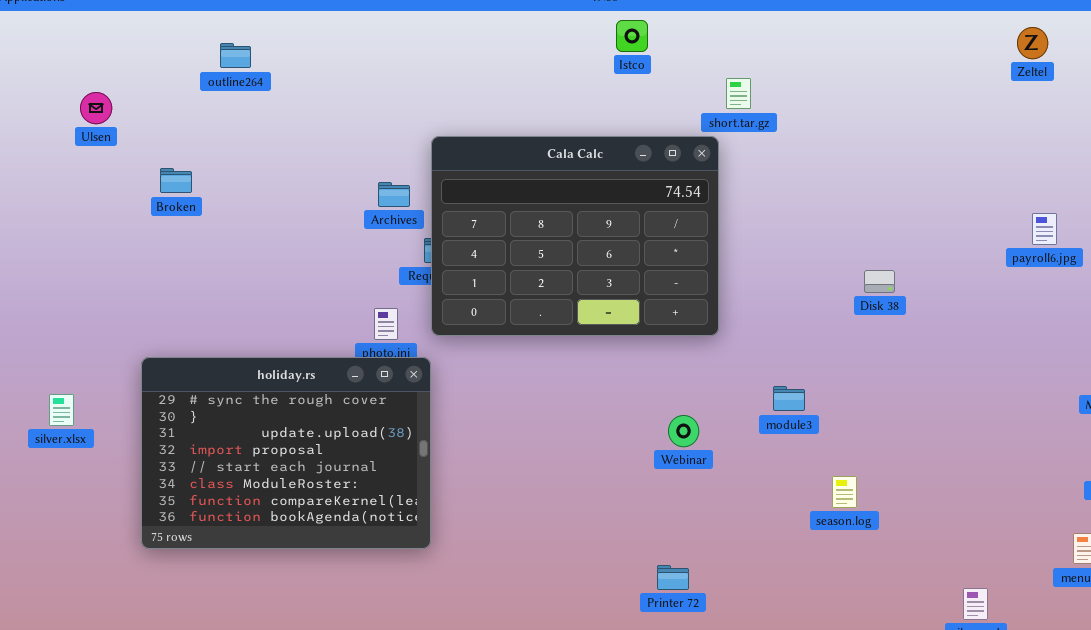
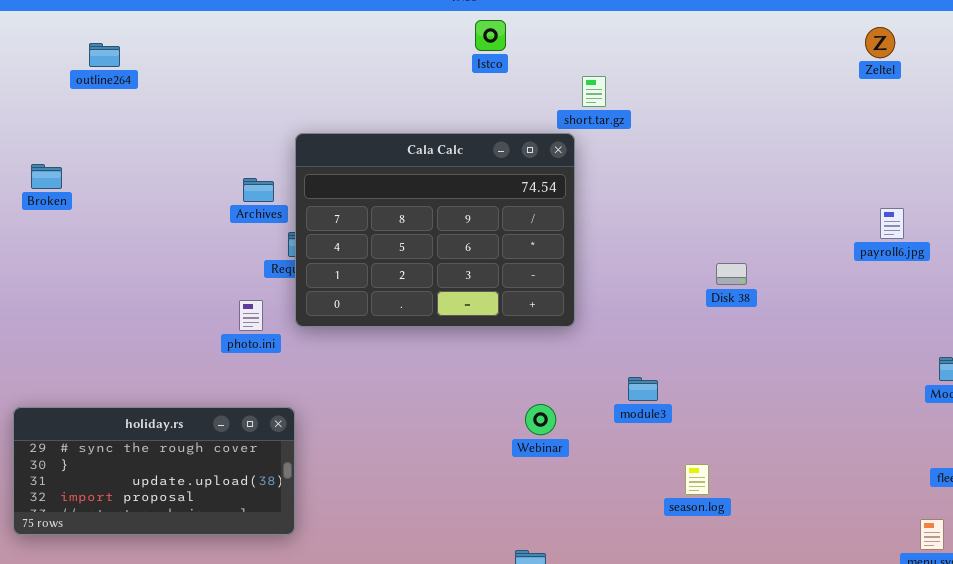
holiday.rs: [141,357,431,549] -> [13,407,295,535], resized

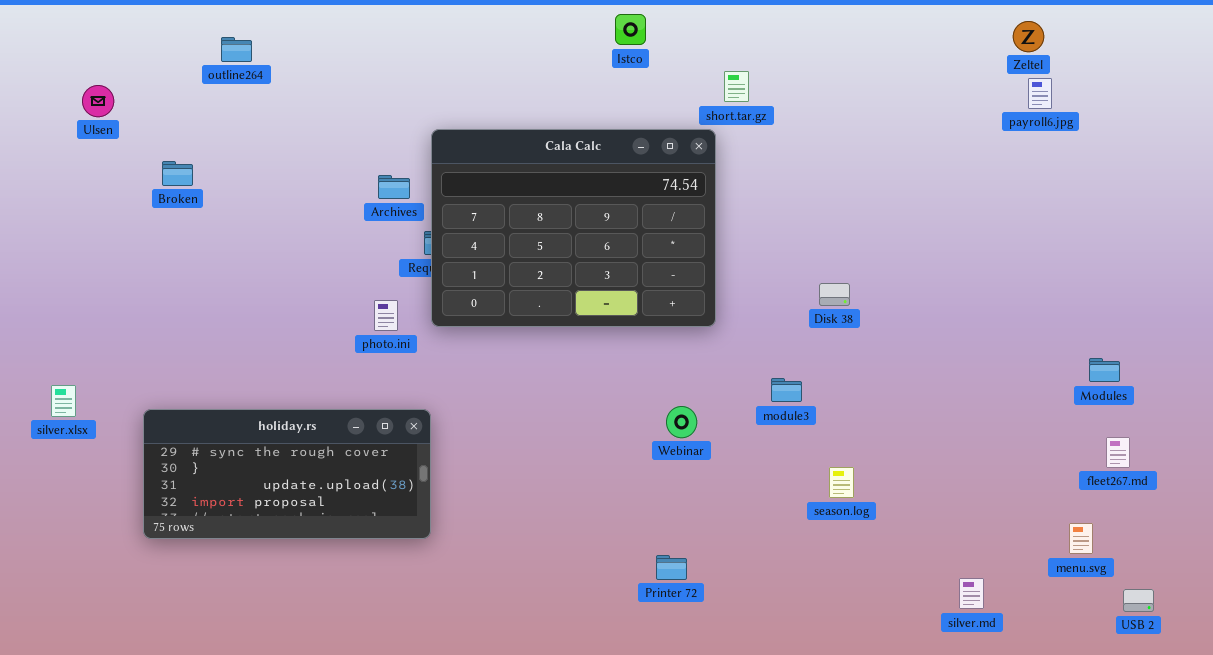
payroll6.jpg: [880,208,904,239] -> [1028,78,1052,109], moved
Disk 38: [716,263,747,285] -> [819,283,850,306], moved

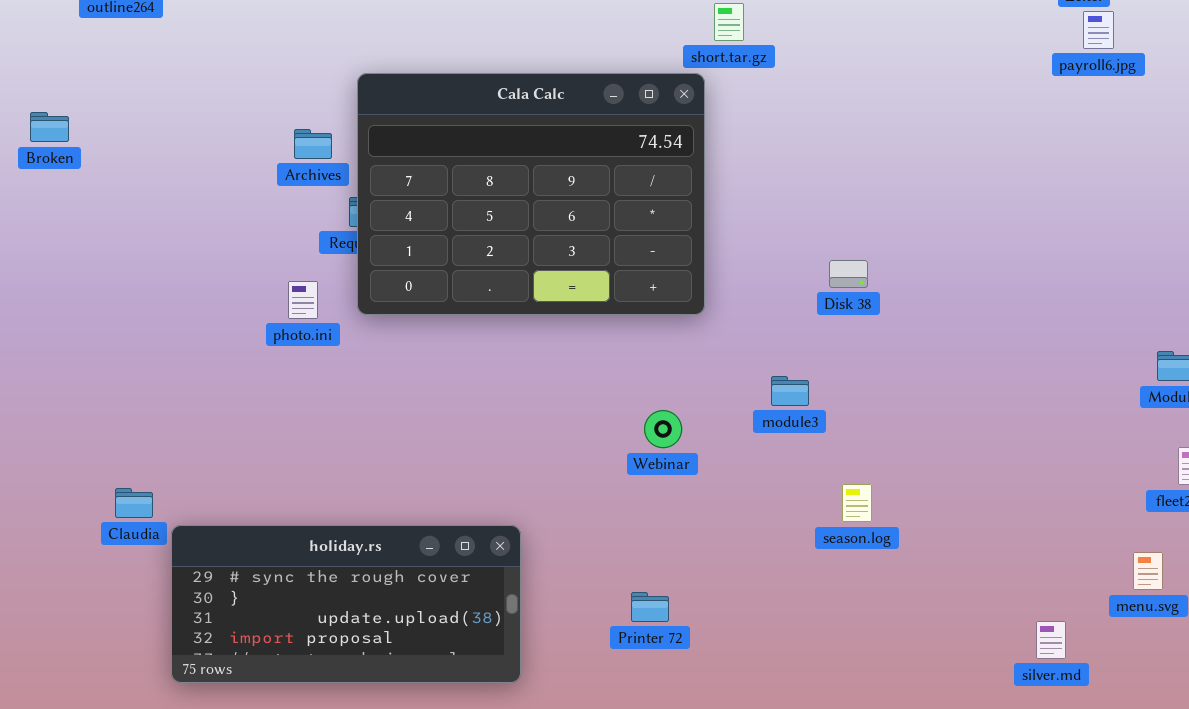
holiday.rs: [143,409,431,539] -> [171,525,521,683], moved
silver.md: [959,578,984,609] -> [1036,621,1066,659], moved

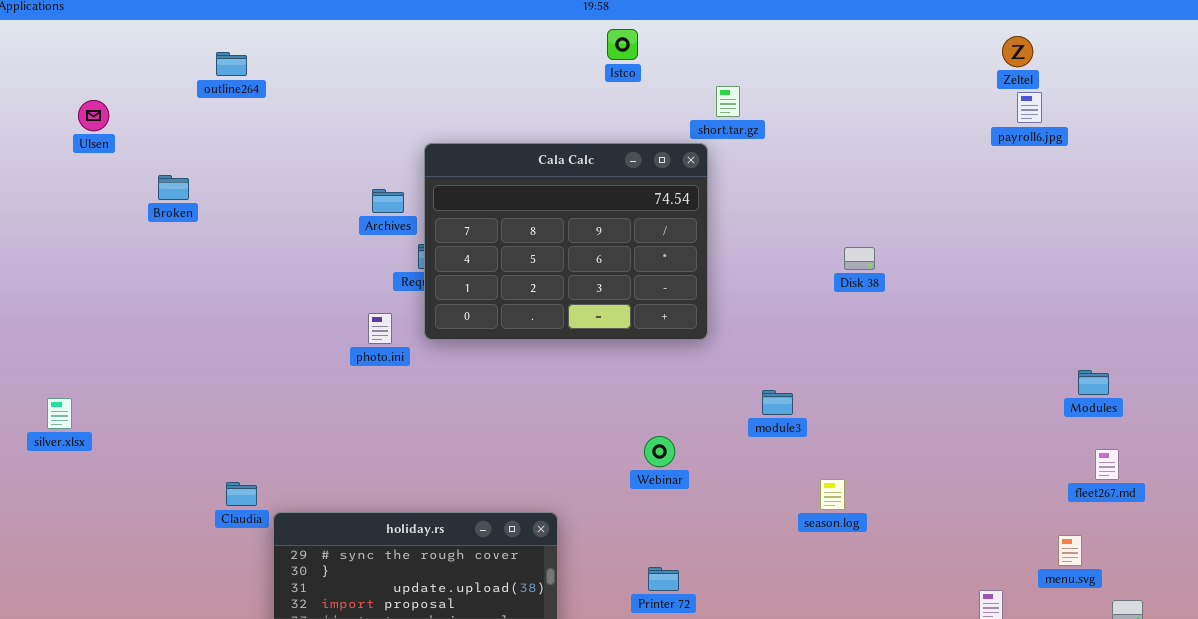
Disk 38: [829,260,868,288] -> [844,247,875,270], moved
Webinar: [644,410,682,448] -> [644,436,675,467], moved

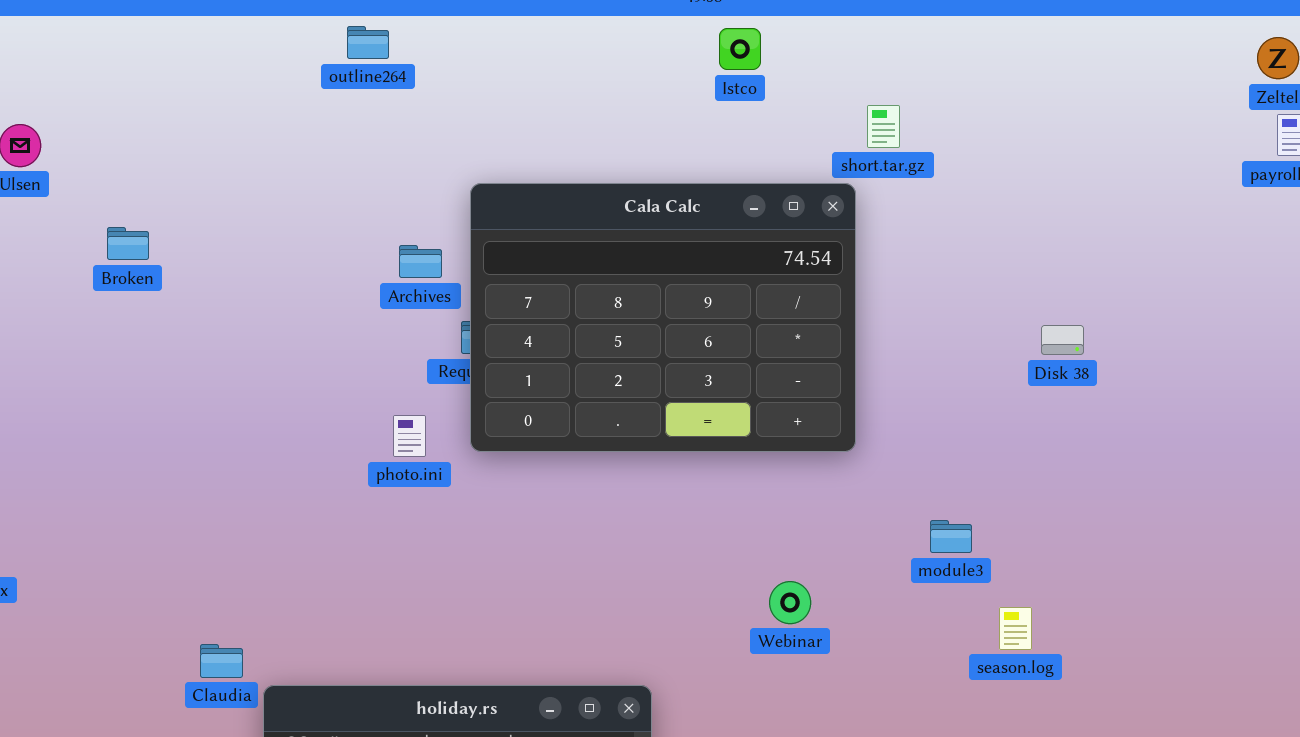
outline264: [216,52,247,76] -> [347,26,389,59], moved
season.log: [820,479,845,510] -> [999,607,1032,650], moved

